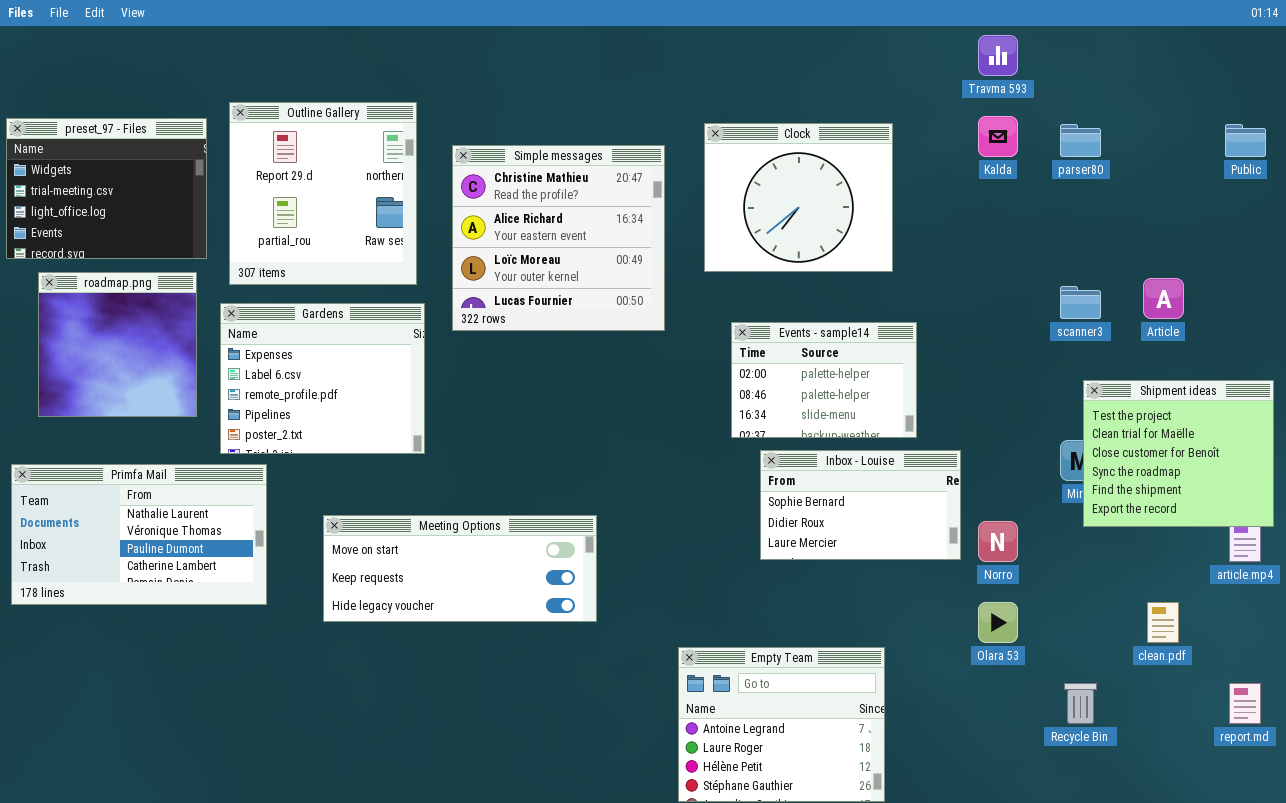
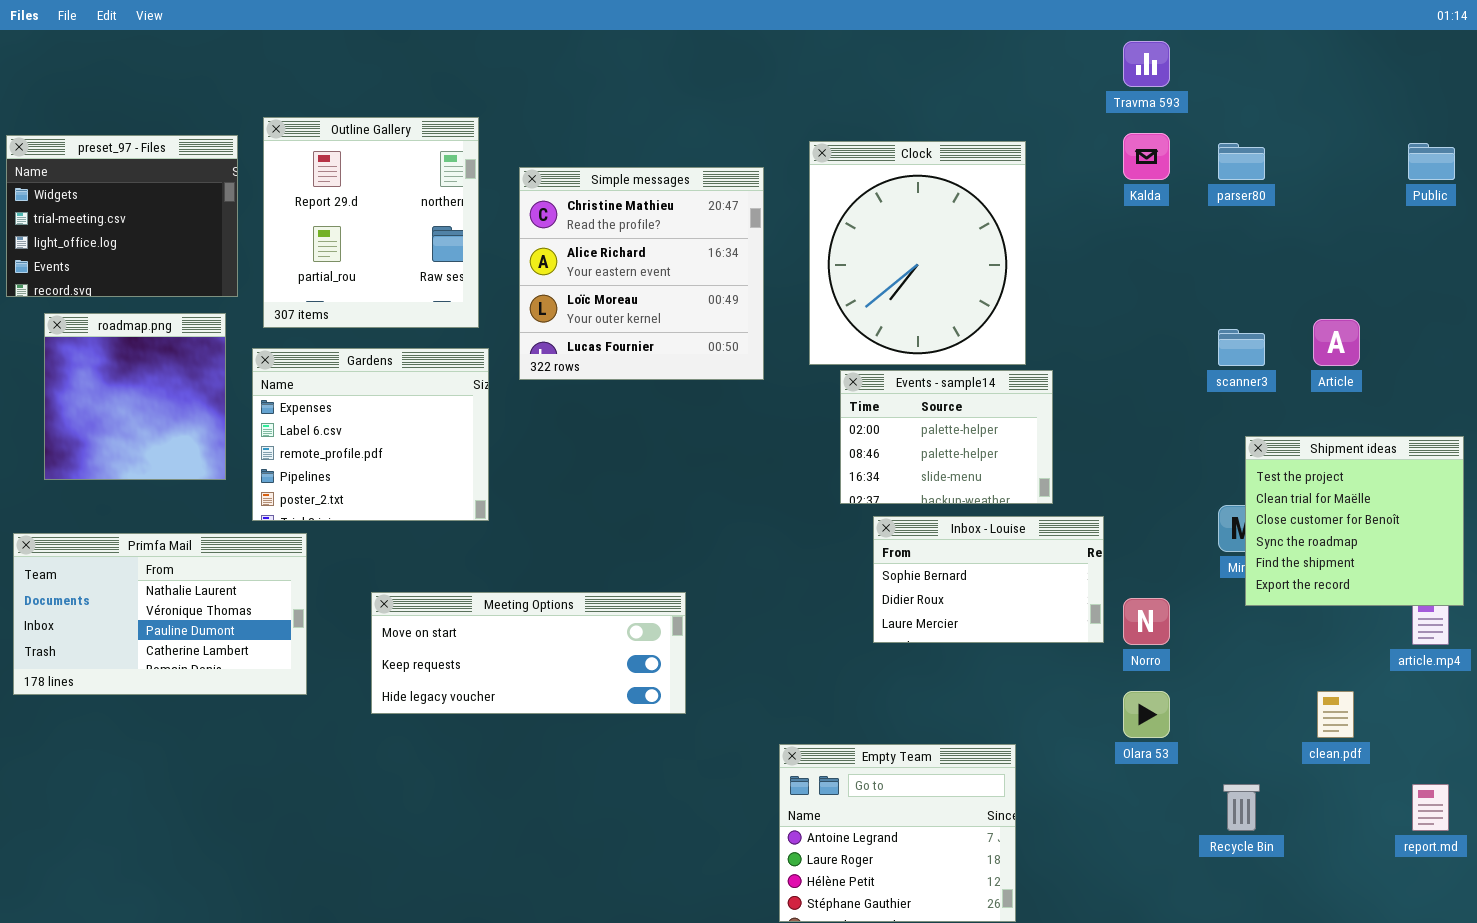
Clock: [704,123,893,272] -> [809,141,1026,365], resized

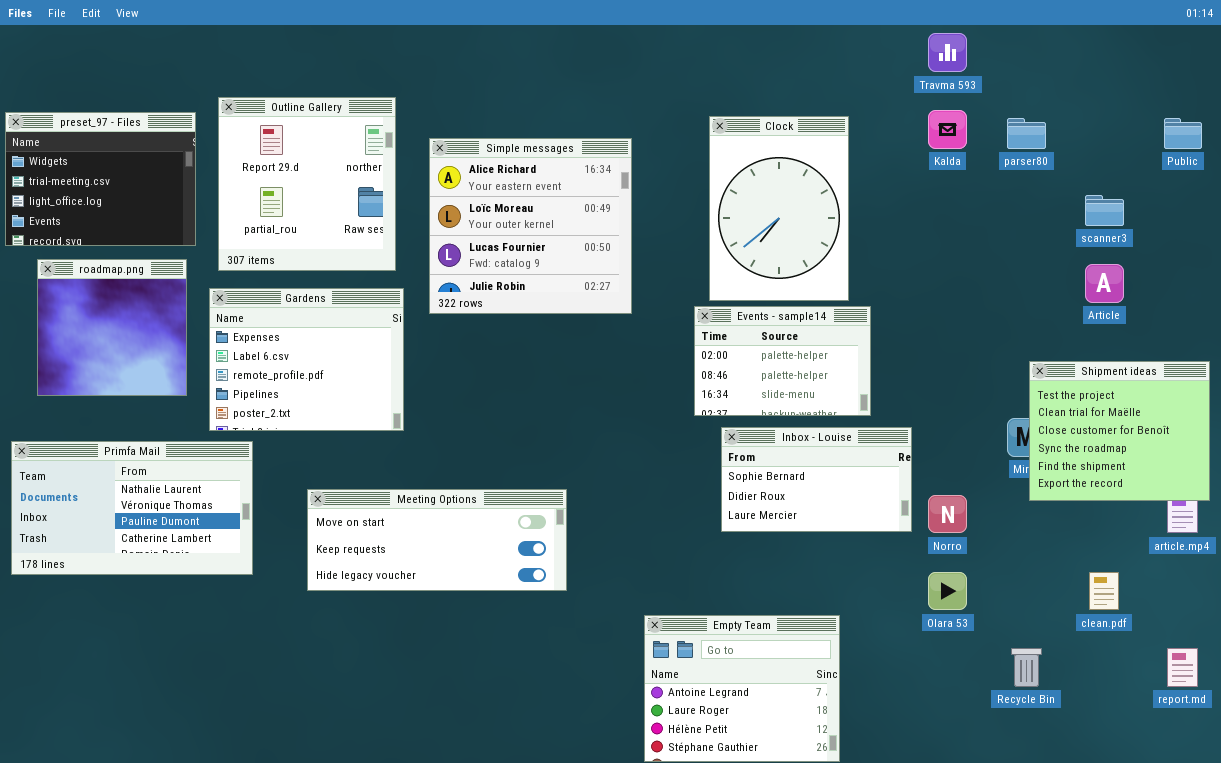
Clock: [809,141,1026,365] -> [709,116,849,301], resized
Simple messages: [519,167,764,380] -> [429,138,632,314], scrolled down 1 row
scanner3: [1218,329,1265,366] -> [1085,195,1124,226], moved

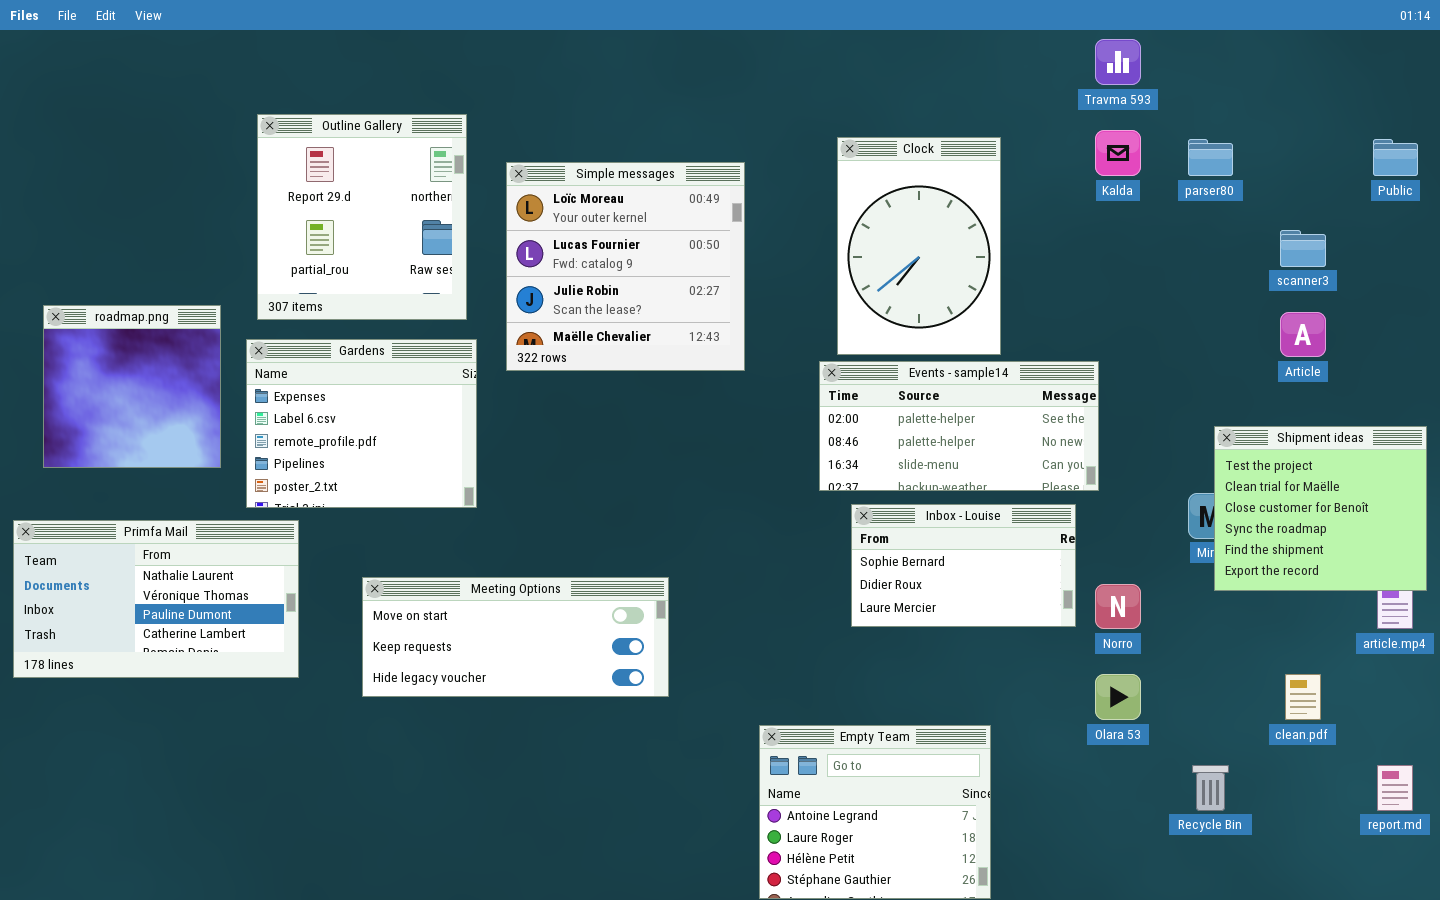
preset_97 - Files: [5,112,196,246] -> none, closed
Simple messages: [429,138,632,314] -> [506,162,745,371], scrolled down 1 row
Events - sample14: [694,306,871,416] -> [819,361,1099,491], resized

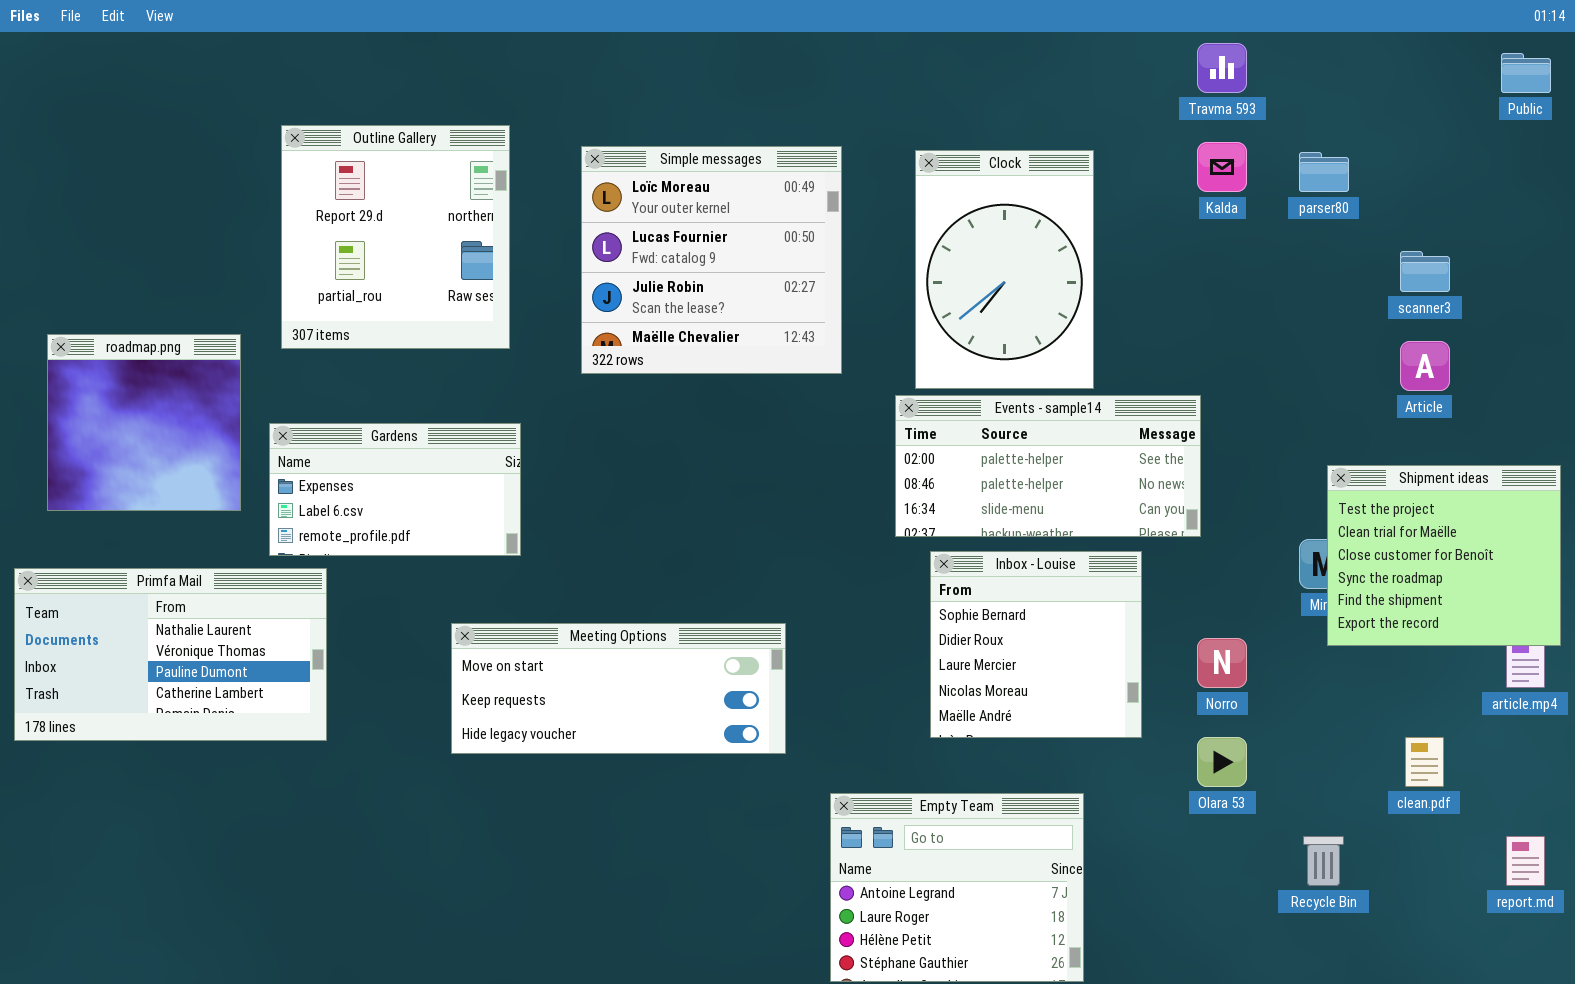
Public: [1373,139,1418,176] -> [1501,53,1551,93], moved
Simple messages: [506,162,745,371] -> [581,146,842,374], moved
Gardens: [246,339,477,508] -> [269,423,521,556], resized
Inbox - Louise: [851,504,1076,627] -> [930,551,1142,738], resized
Meeting Options: [362,577,669,697] -> [451,623,786,754], moved

